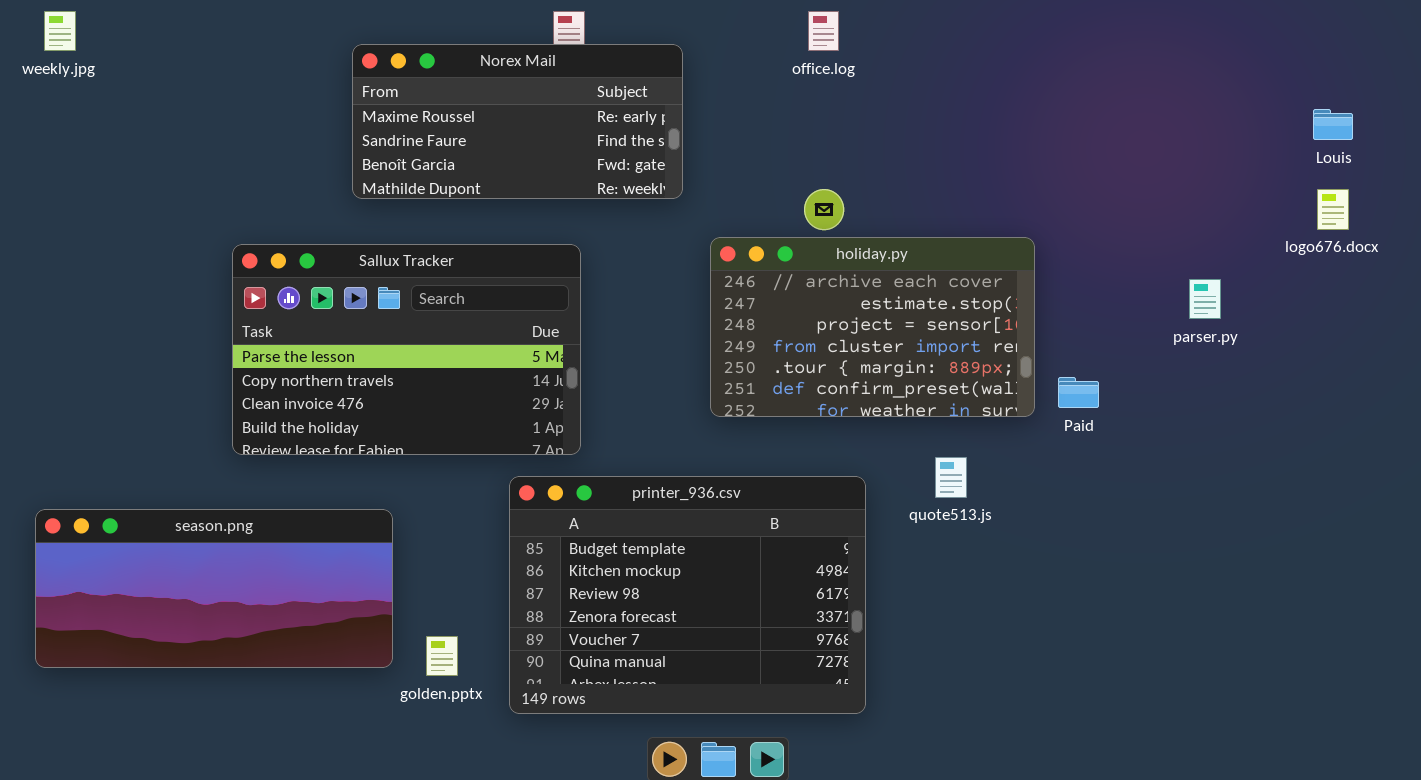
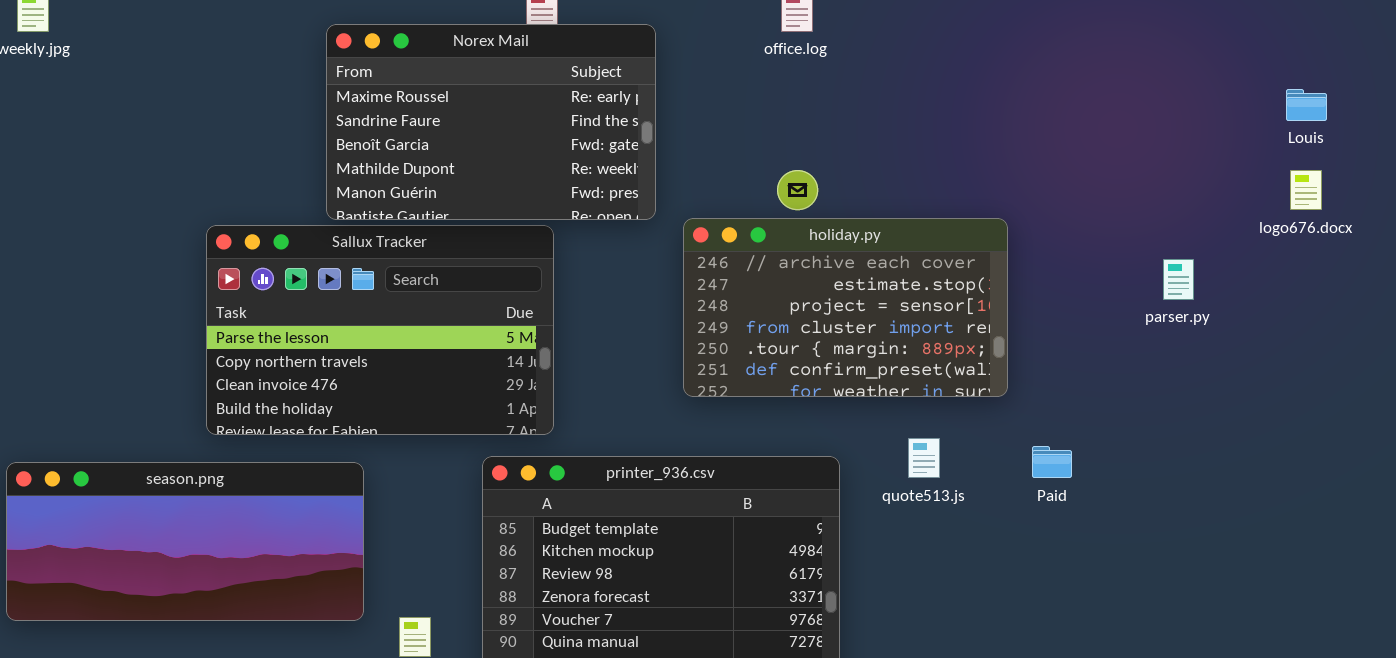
Norex Mail: [352,44,683,199] -> [326,24,656,220], resized
Paid: [1058,377,1099,408] -> [1032,446,1072,478], moved
season.png: [35,509,393,668] -> [6,462,364,621], moved

